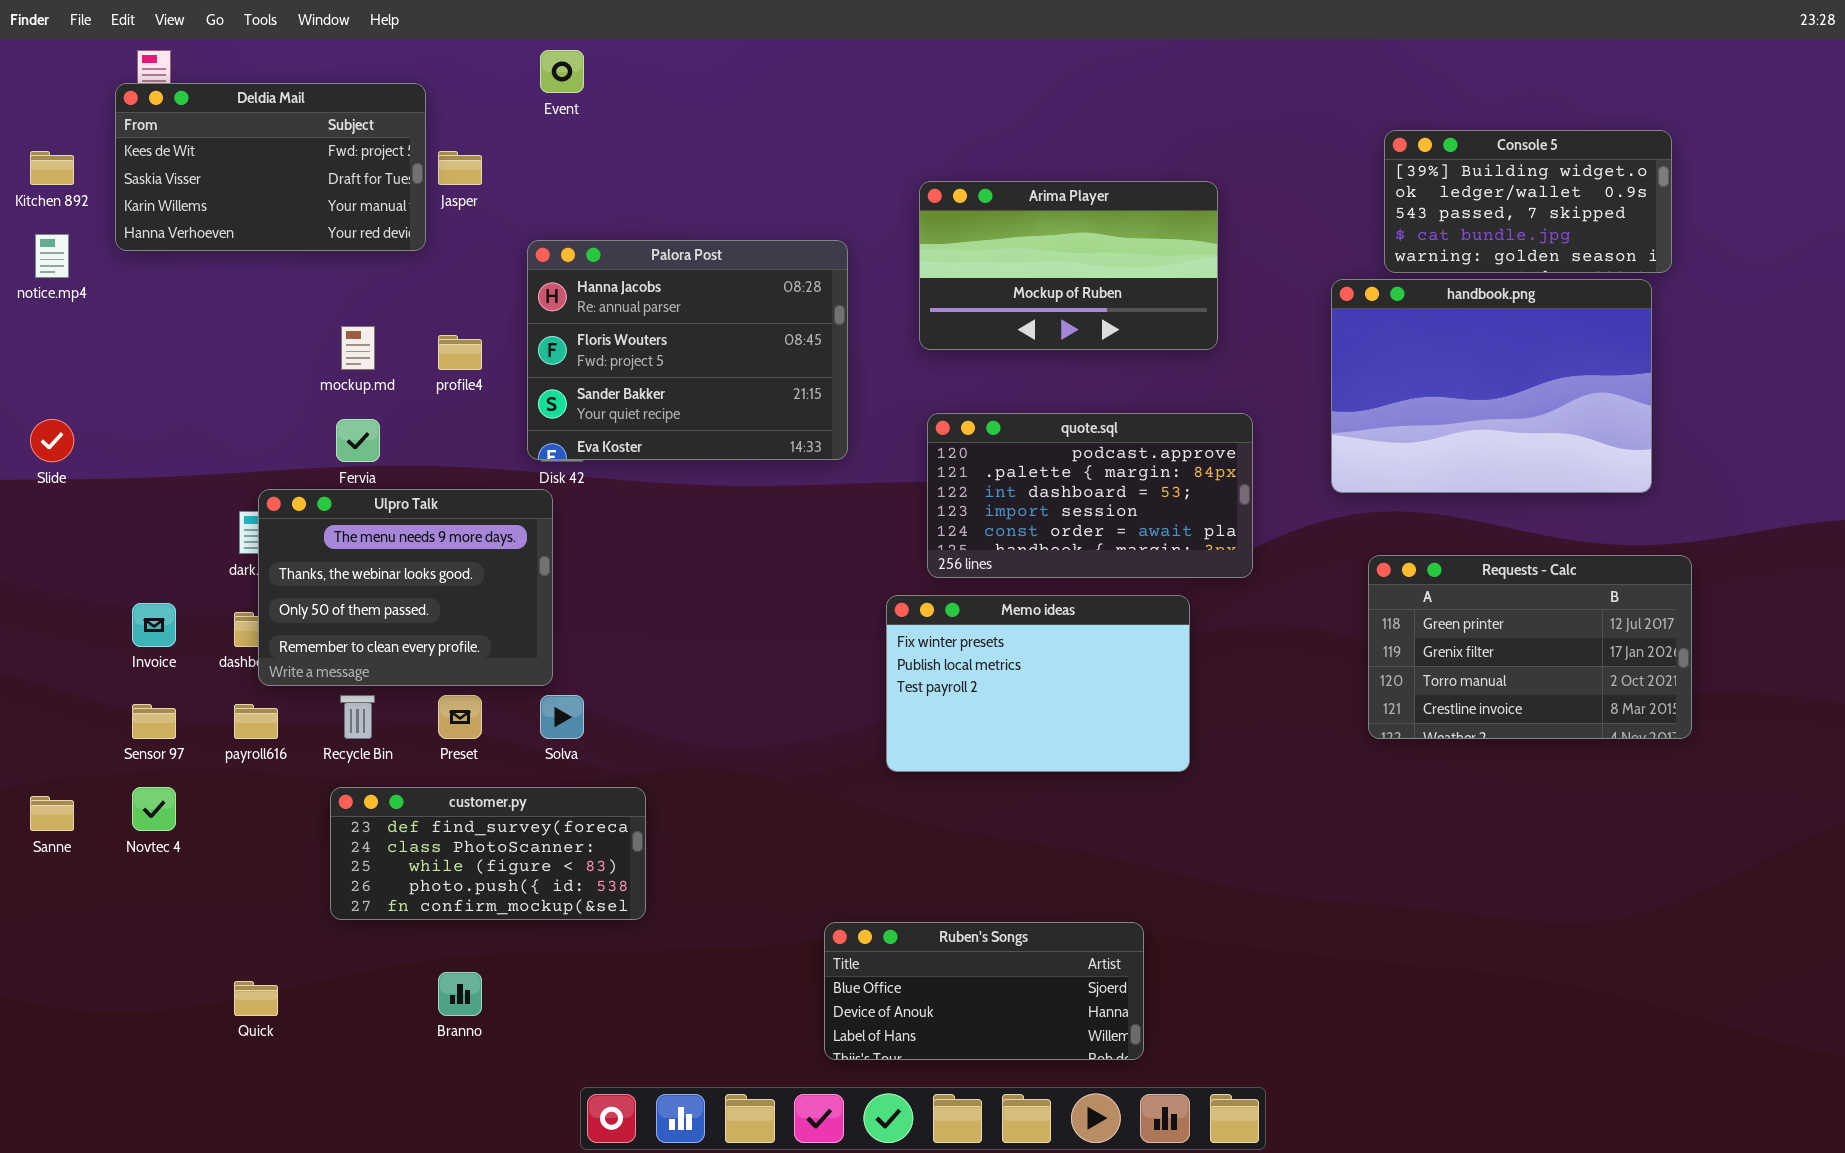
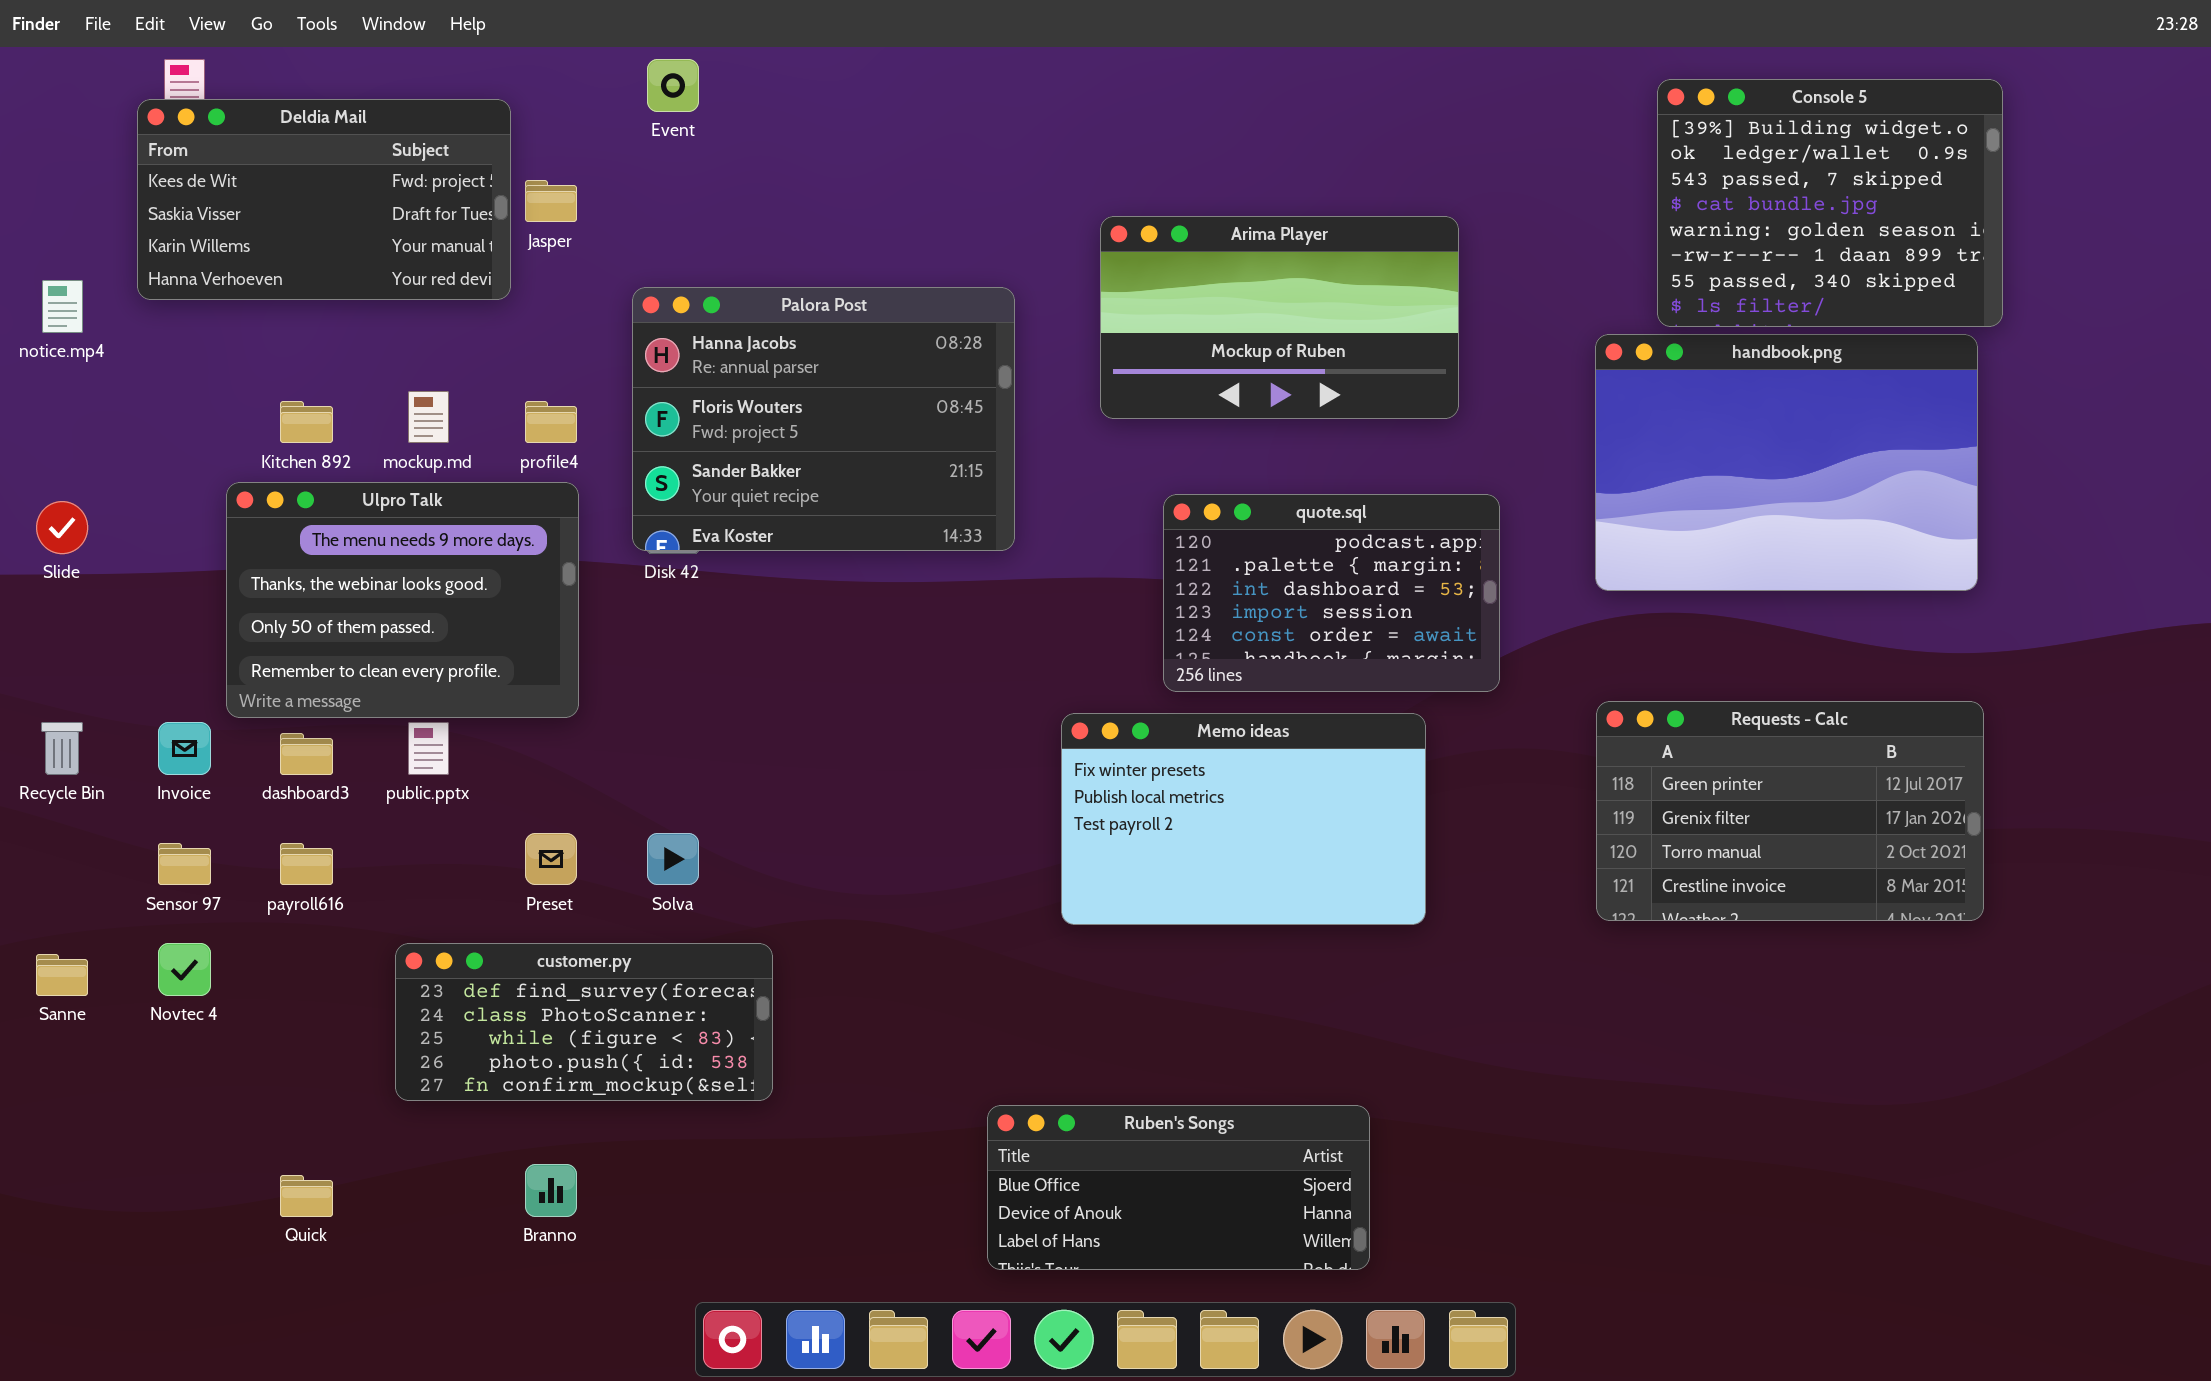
Console 5: [1384,130,1672,273] -> [1657,79,2003,327], resized
Kitchen 892: [30,151,74,185] -> [280,401,333,443], moved
quote.sql: [927,413,1253,578] -> [1163,494,1500,692], resized
Ulpro Talk: [258,489,553,686] -> [226,482,579,718], moved
Requests - Calc: [1368,555,1692,739] -> [1596,701,1984,921], moved
Recycle Bin: [340,695,375,739] -> [41,722,83,775], moved

